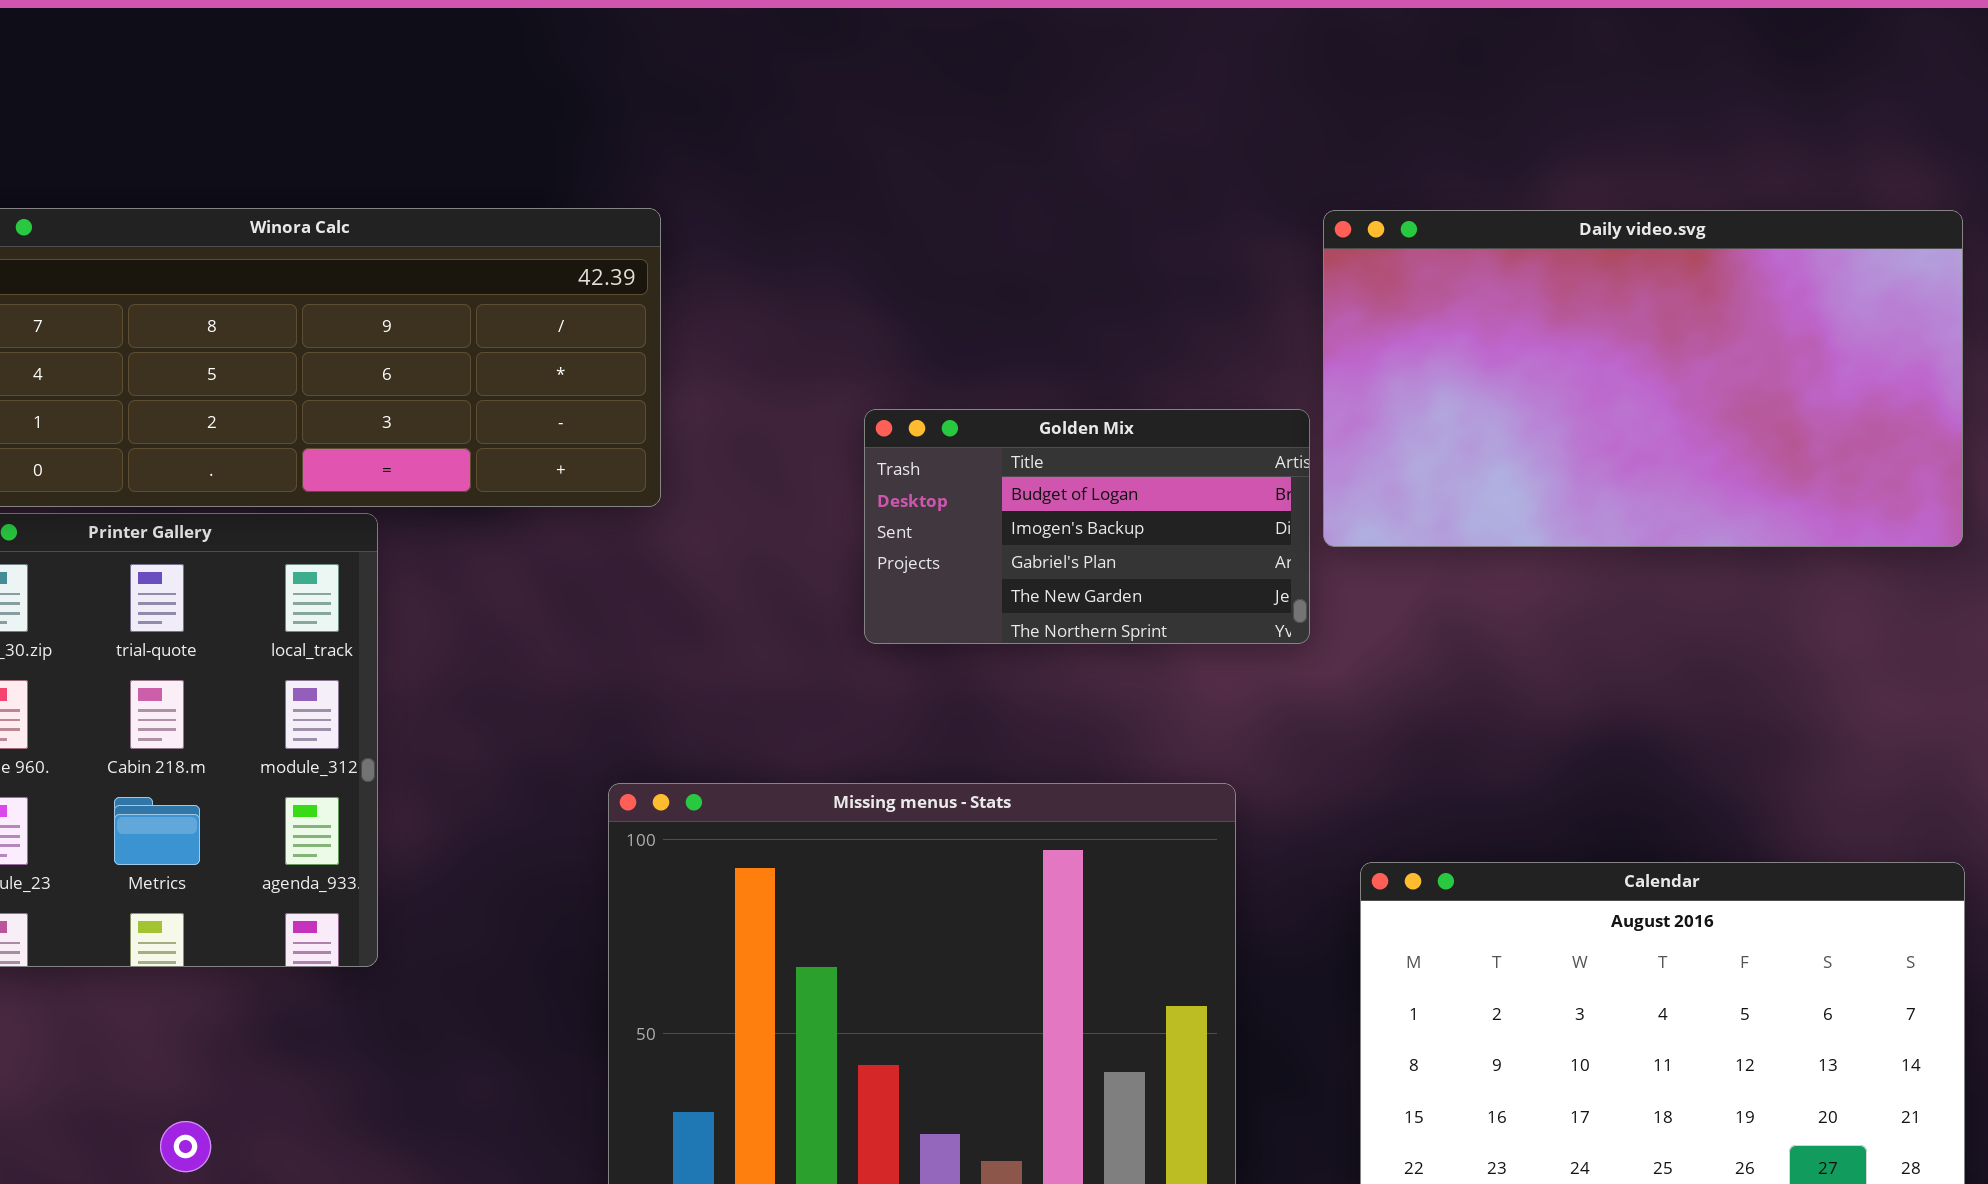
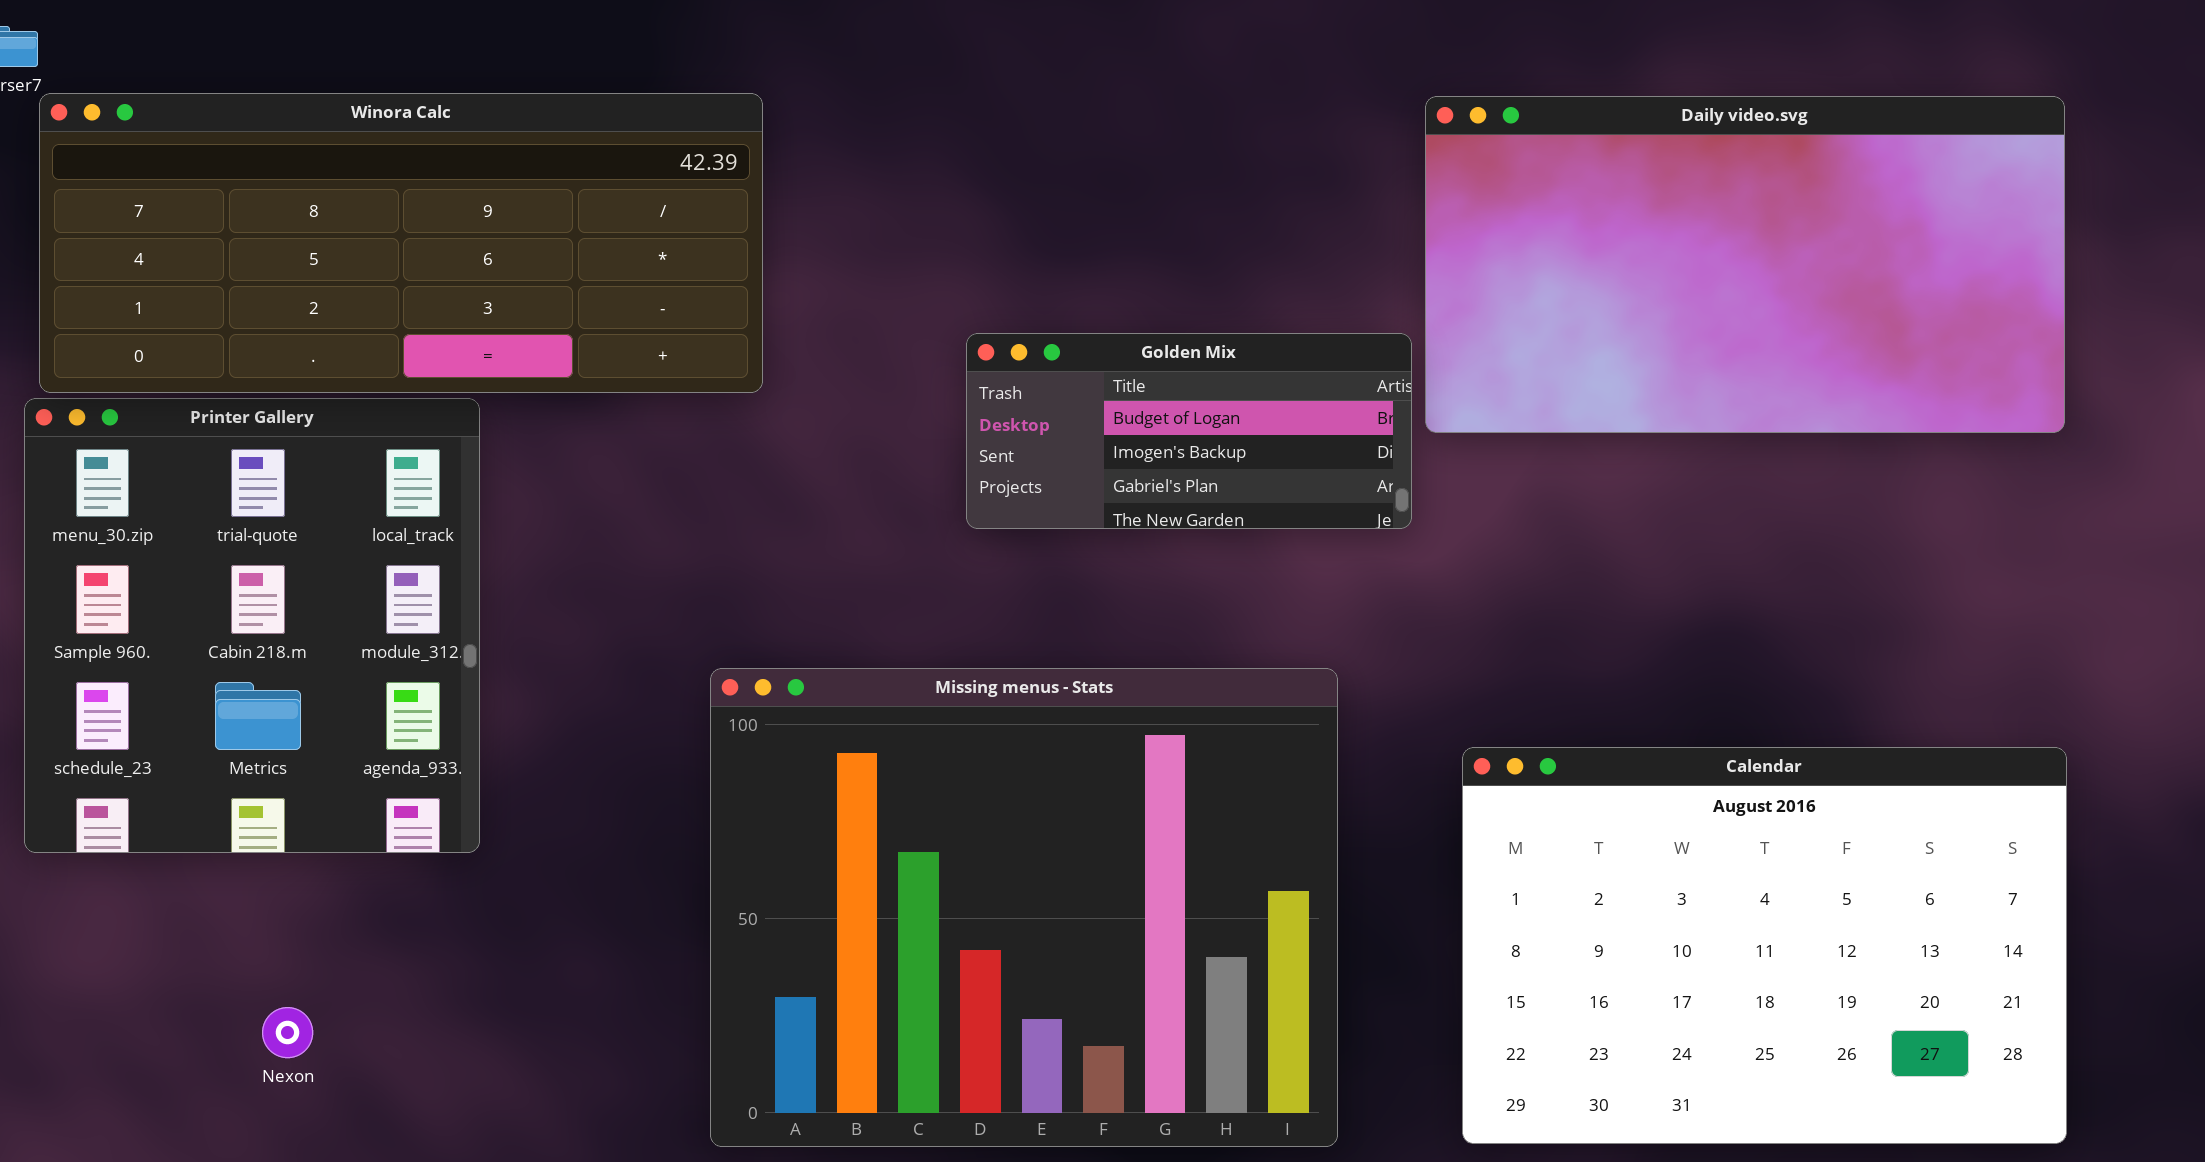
Golden Mix: [864,409,1310,644] -> [966,333,1412,529], resized

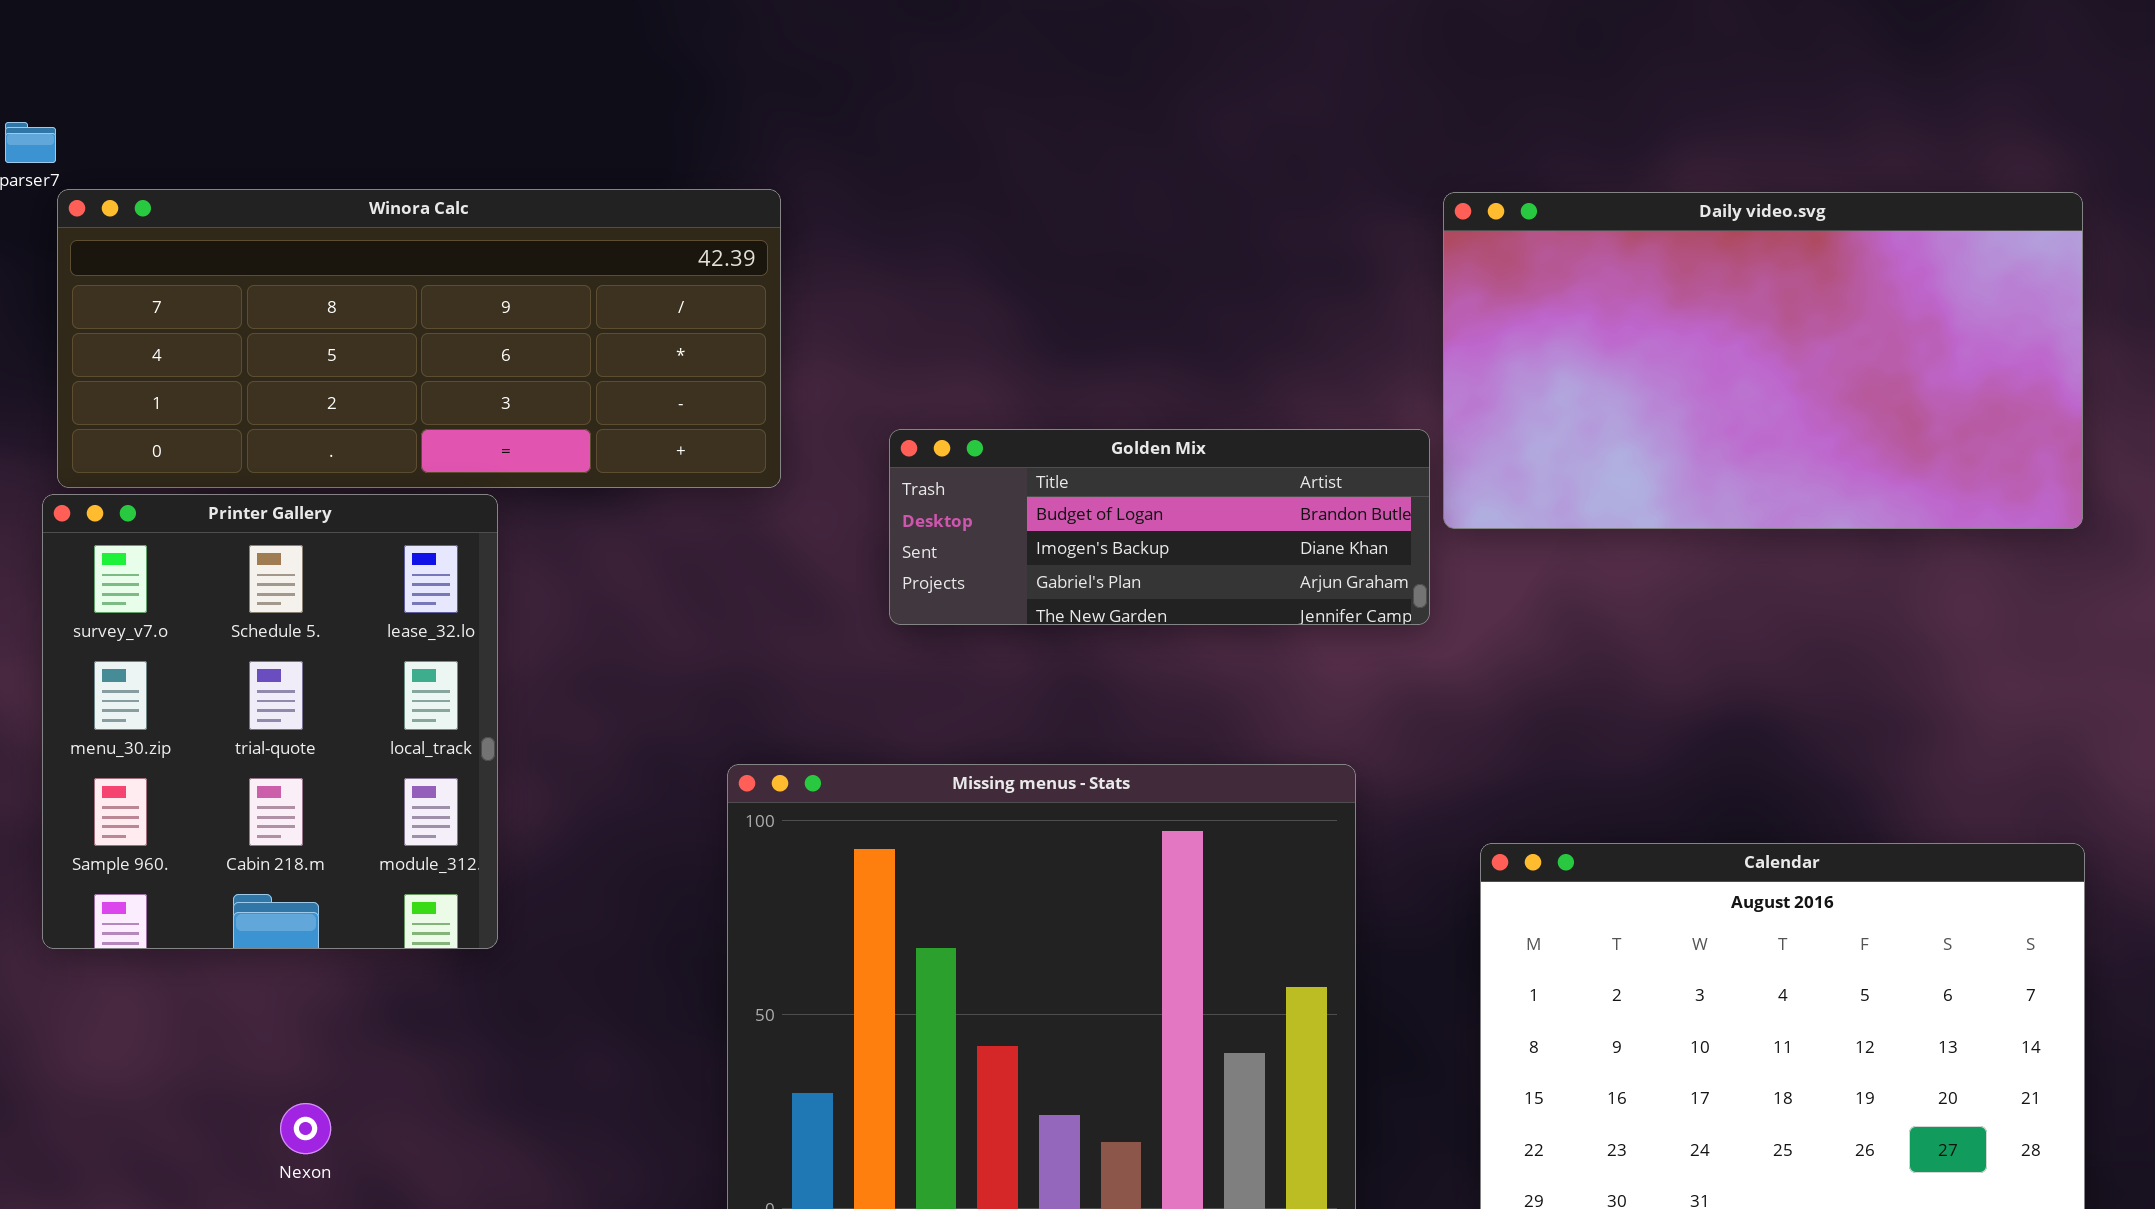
Golden Mix: [966,333,1412,529] -> [889,429,1430,625], resized
Printer Gallery: [24,398,480,853] -> [42,494,498,949], scrolled up 1 row

